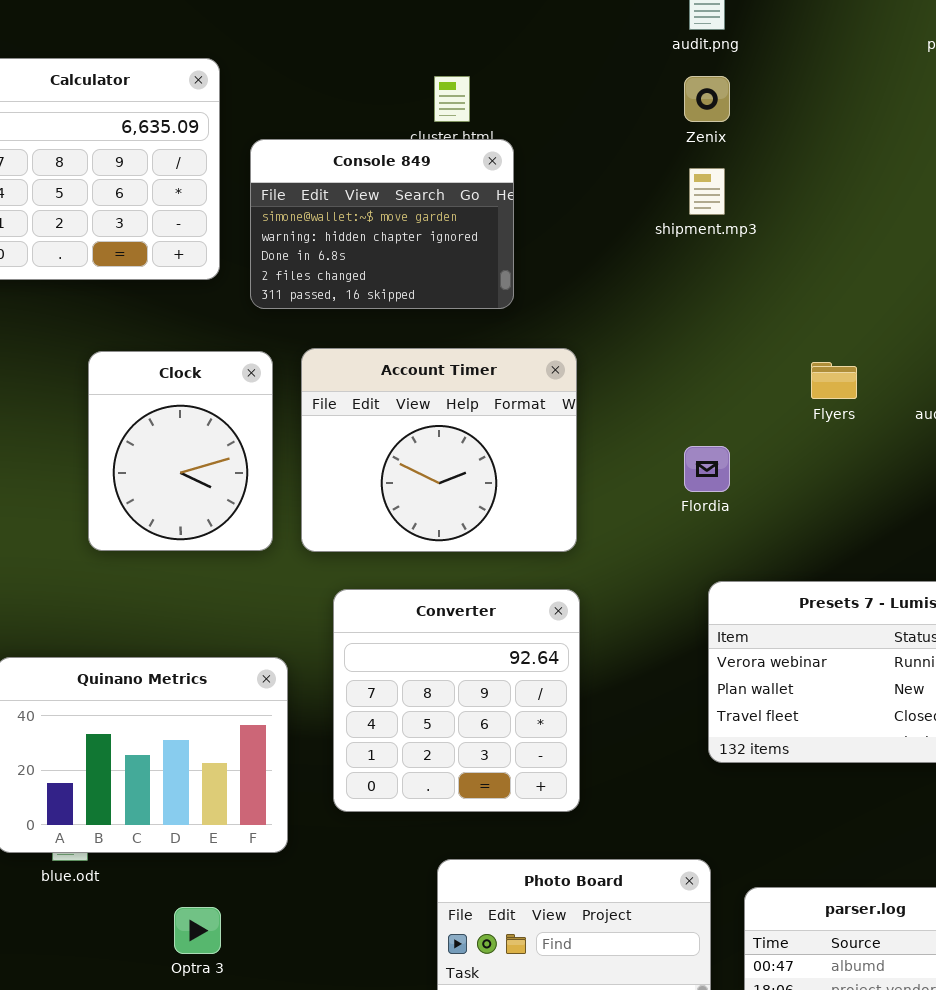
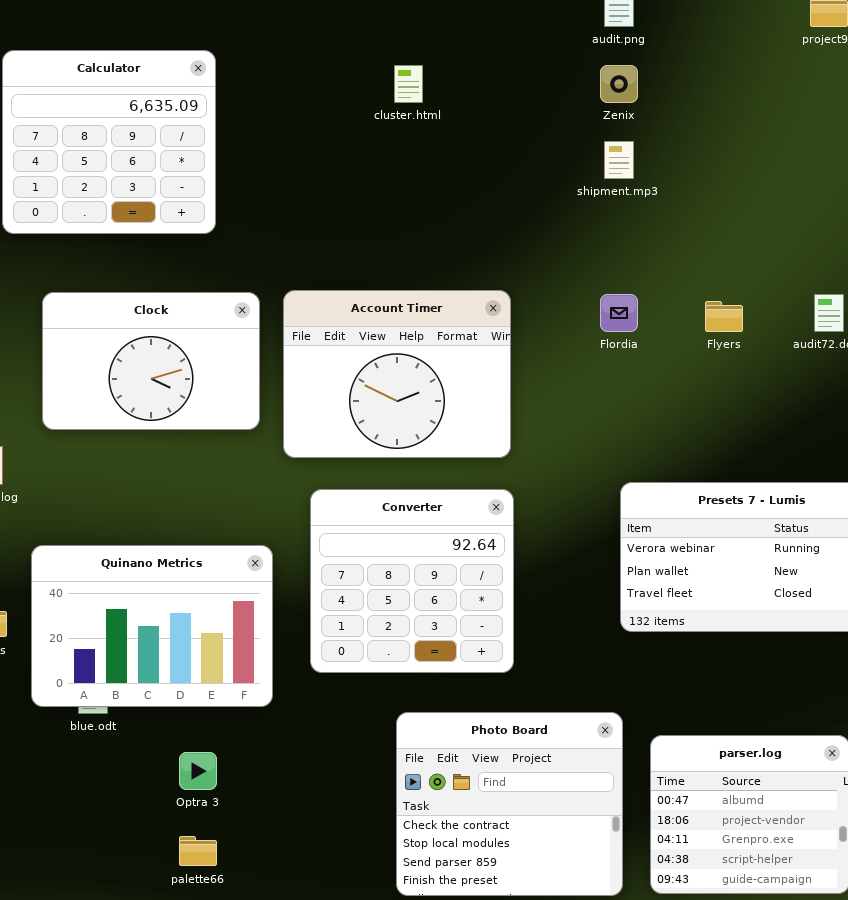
Console 849: [250,139,514,309] -> none, closed
Clock: [88,351,273,551] -> [42,292,260,430], resized
Flordia: [684,446,730,492] -> [600,294,638,332], moved

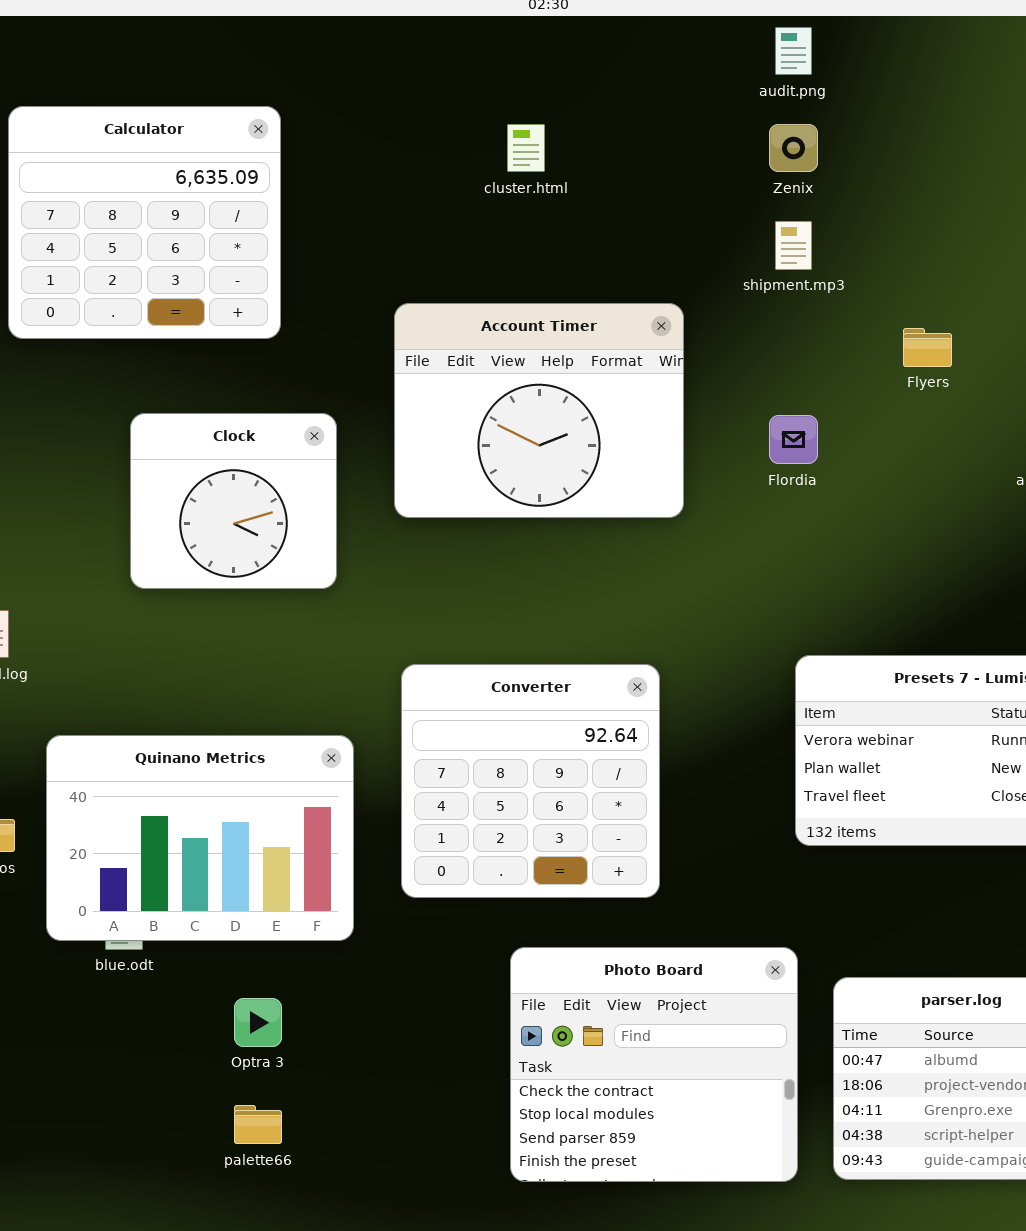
Account Timer: [283,290,511,458] -> [394,303,684,518], moved
Clock: [42,292,260,430] -> [130,413,337,589], resized
Flyers: [705,301,743,332] -> [903,328,952,367], moved

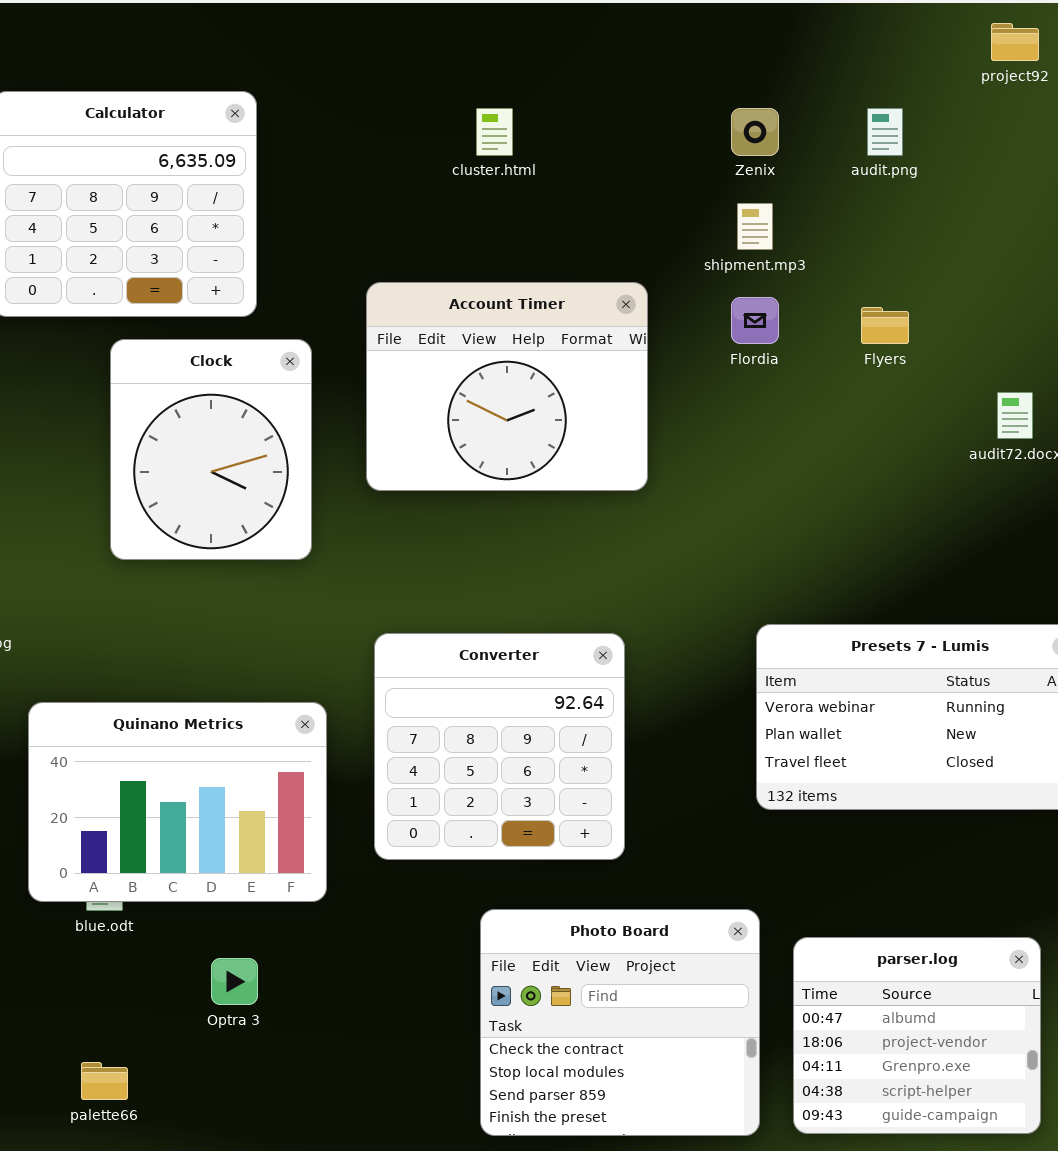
audit.png: [775,27,812,75] -> [867,108,903,156], moved
Clock: [130,413,337,589] -> [110,339,312,560], resized
Flordia: [769,415,818,464] -> [731,297,779,344], moved
palette66: [234,1105,282,1144] -> [81,1062,128,1100], moved

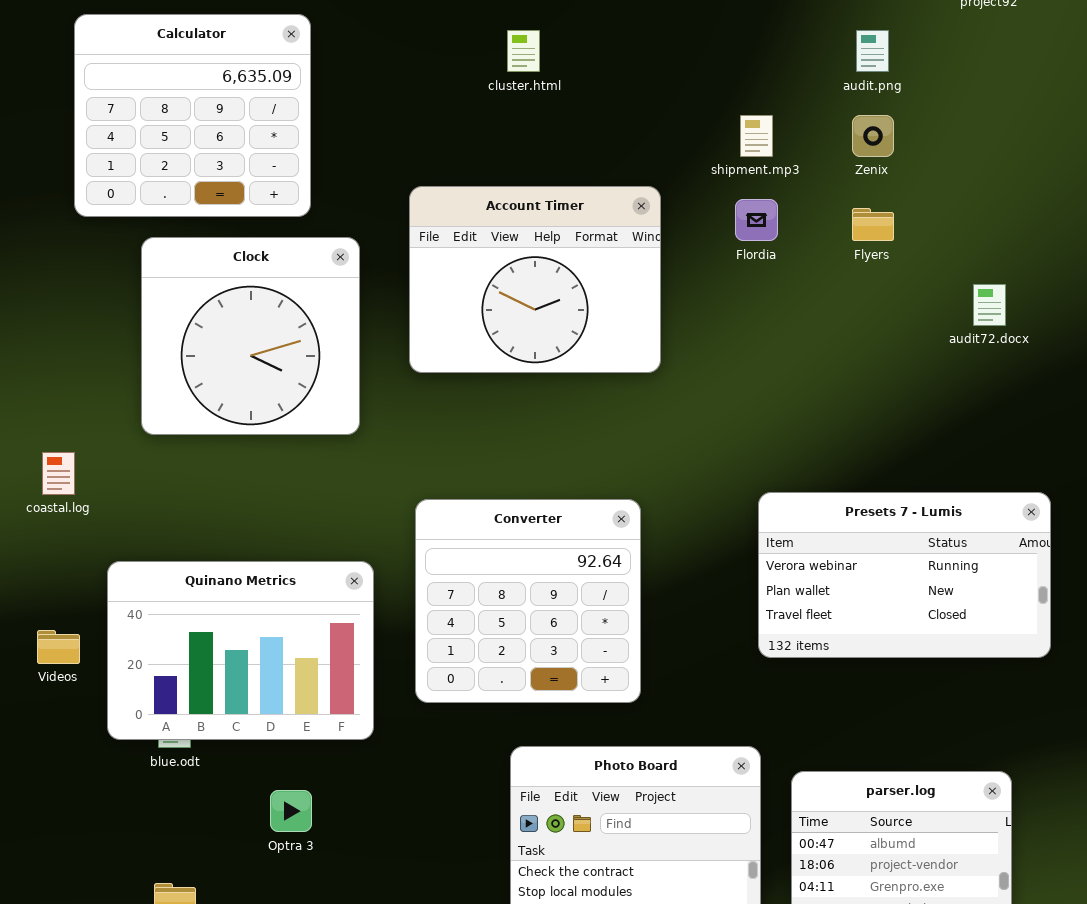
Zenix: [731,108,779,156] -> [852,115,894,157], moved
Clock: [110,339,312,560] -> [141,237,360,435], resized

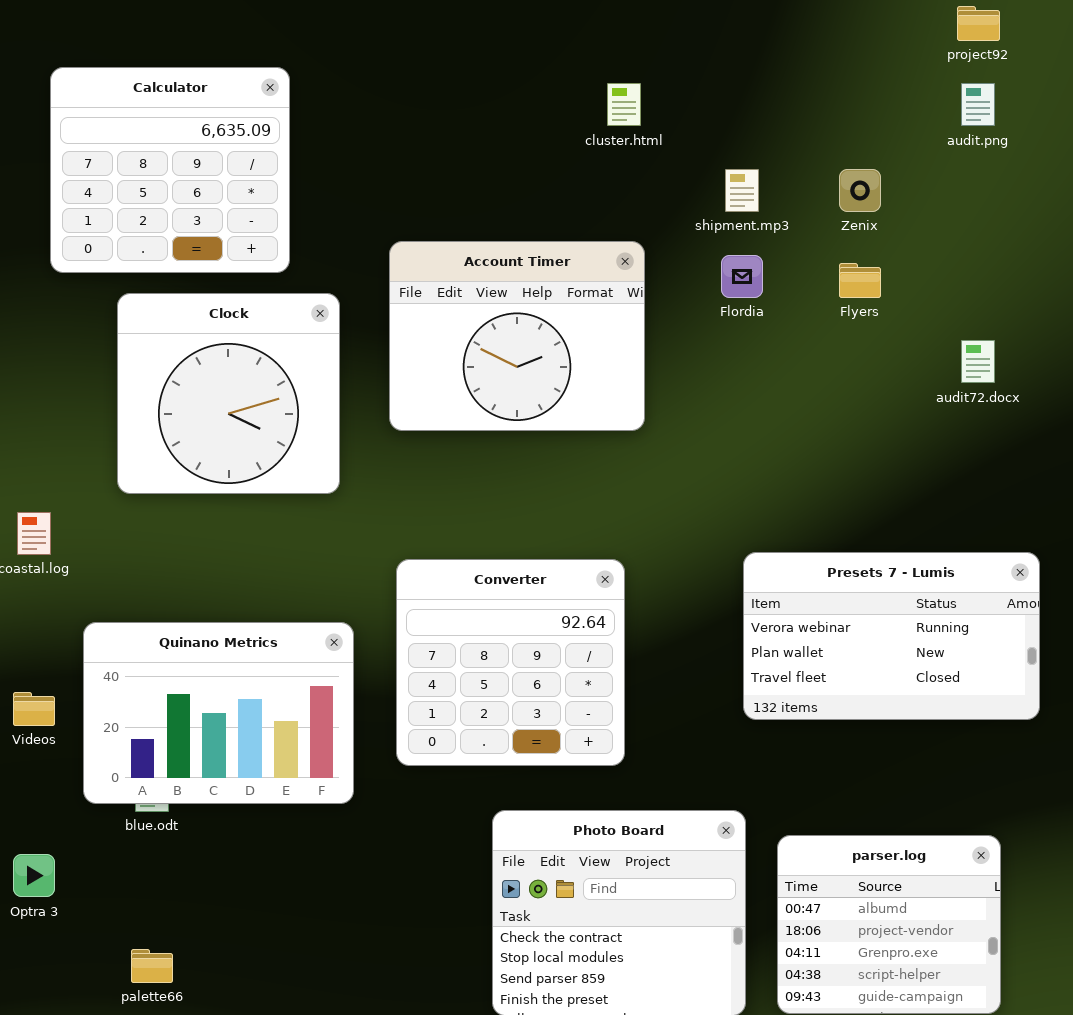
cluster.html: [507,30,540,72] -> [607,83,641,126], moved
audit.png: [856,30,889,72] -> [961,83,995,126], moved
Optra 3: [270,790,312,832] -> [13,854,55,897], moved

